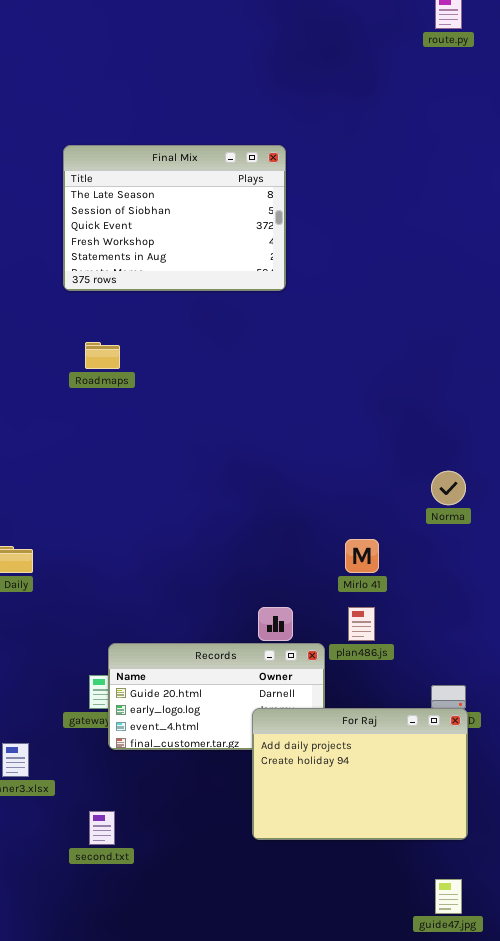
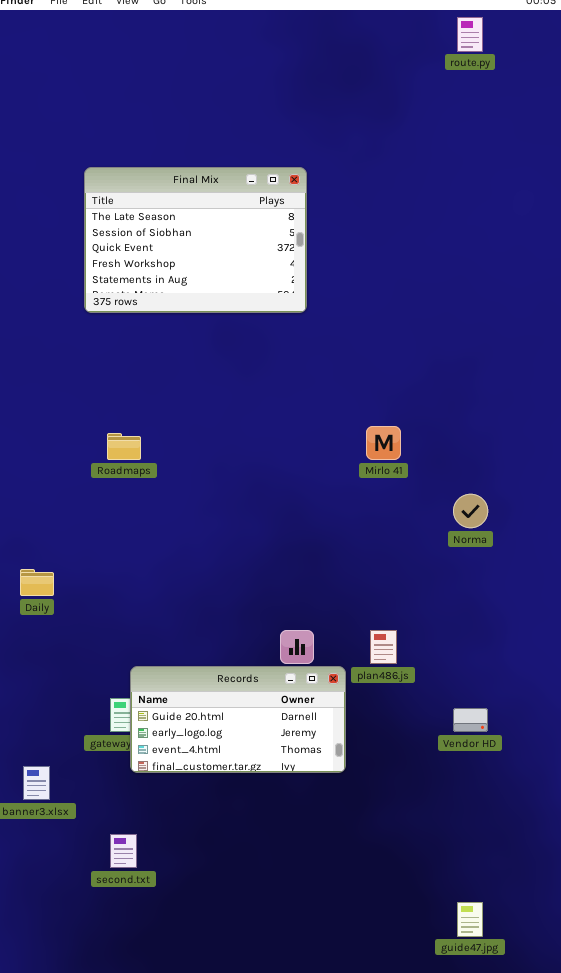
Roadmaps: [85,342,120,369] -> [107,433,141,460], moved
Mirlo 41: [345,539,379,573] -> [366,426,401,460], moved
For Raj: [252,708,468,840] -> none, closed

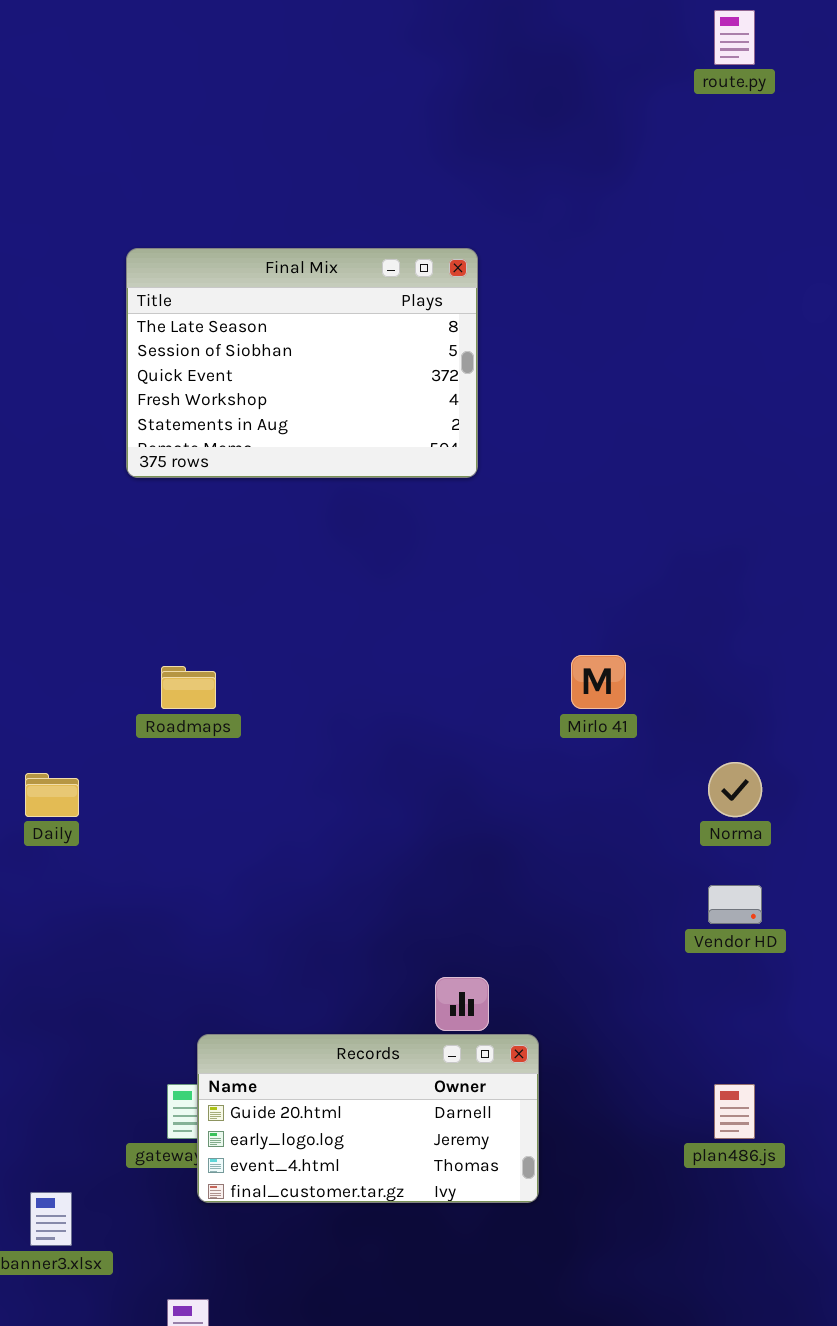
Daily: [20,569,54,596] -> [25,773,79,817], moved
plan486.js: [370,630,397,664] -> [714,1084,755,1139], moved
Vendor HD: [453,708,488,732] -> [708,885,762,924], moved

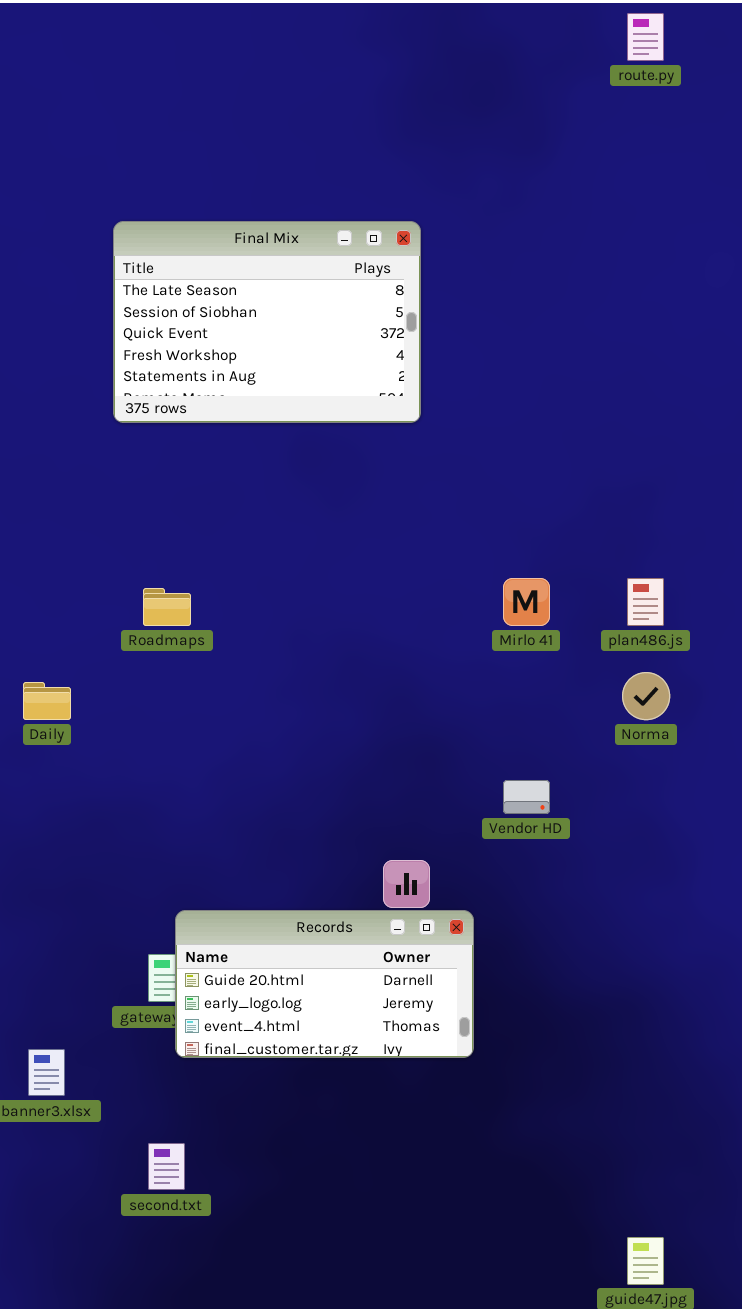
Vendor HD: [708,885,762,924] -> [503,780,550,814], moved
plan486.js: [714,1084,755,1139] -> [627,578,664,626], moved

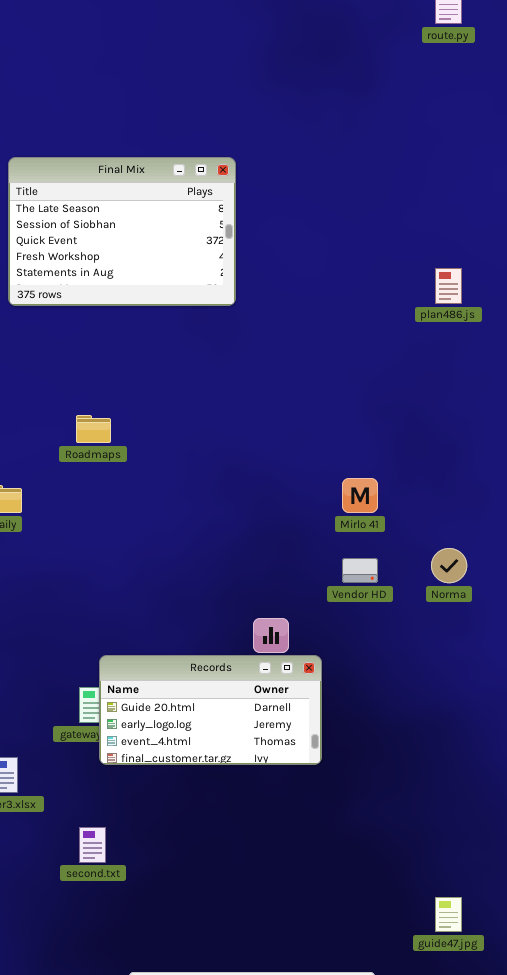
Final Mix: [113,221,421,423] -> [8,157,236,306], moved
Mirlo 41: [503,578,550,626] -> [342,478,378,513], moved
plan486.js: [627,578,664,626] -> [435,268,462,304], moved
Norma: [622,672,670,720] -> [431,548,467,583], moved

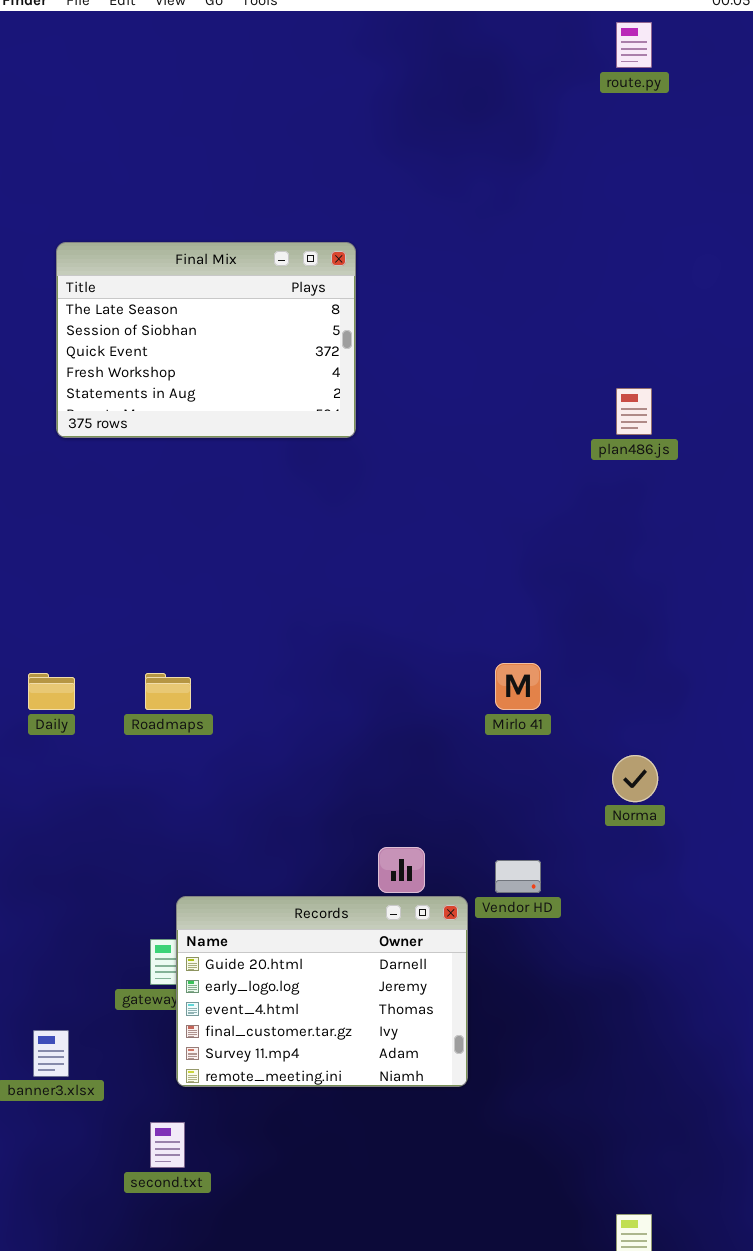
Roadmaps: [76,415,111,443] -> [145,673,191,710], moved
Vendor HD: [342,558,378,583] -> [495,860,541,893], moved
Records: [99,655,322,765] -> [176,896,468,1087], resized

